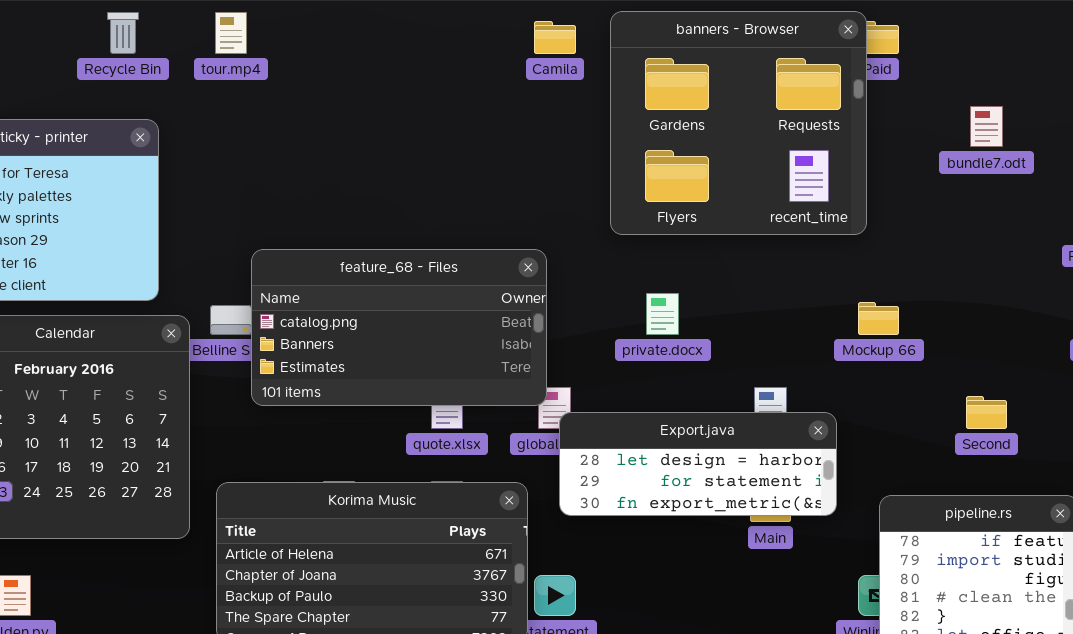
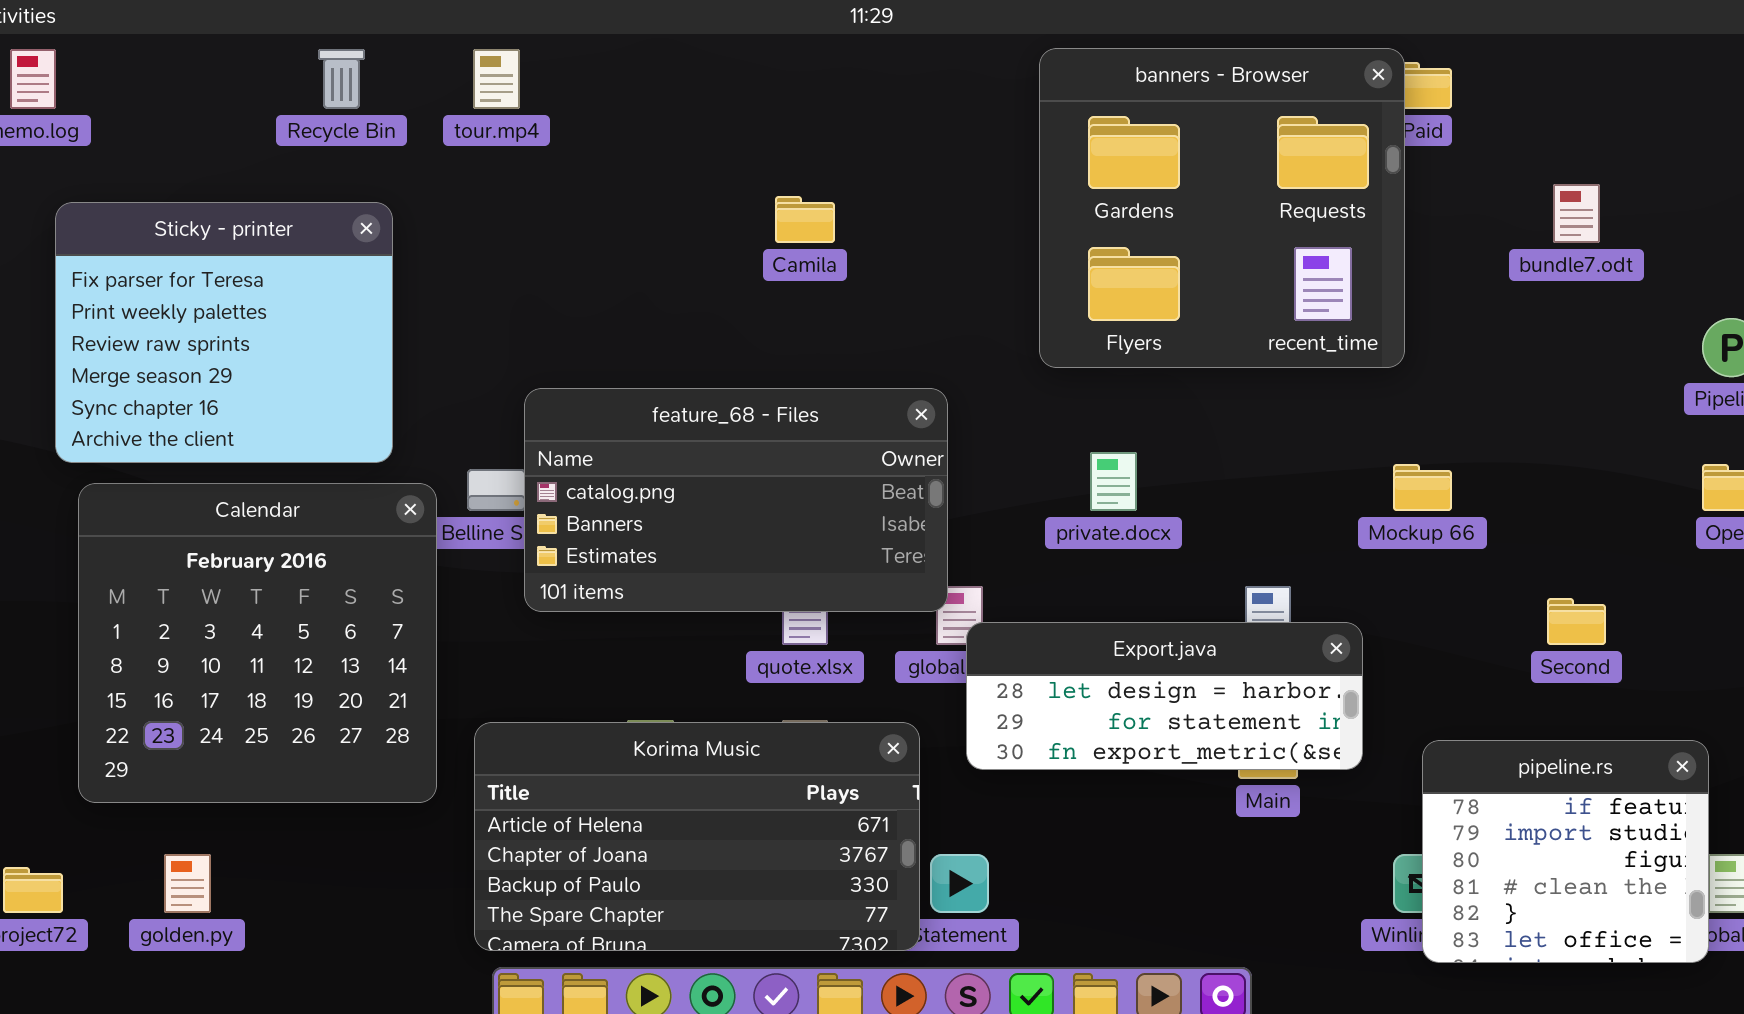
Camila: [534,21,576,54] -> [775,196,835,243], moved

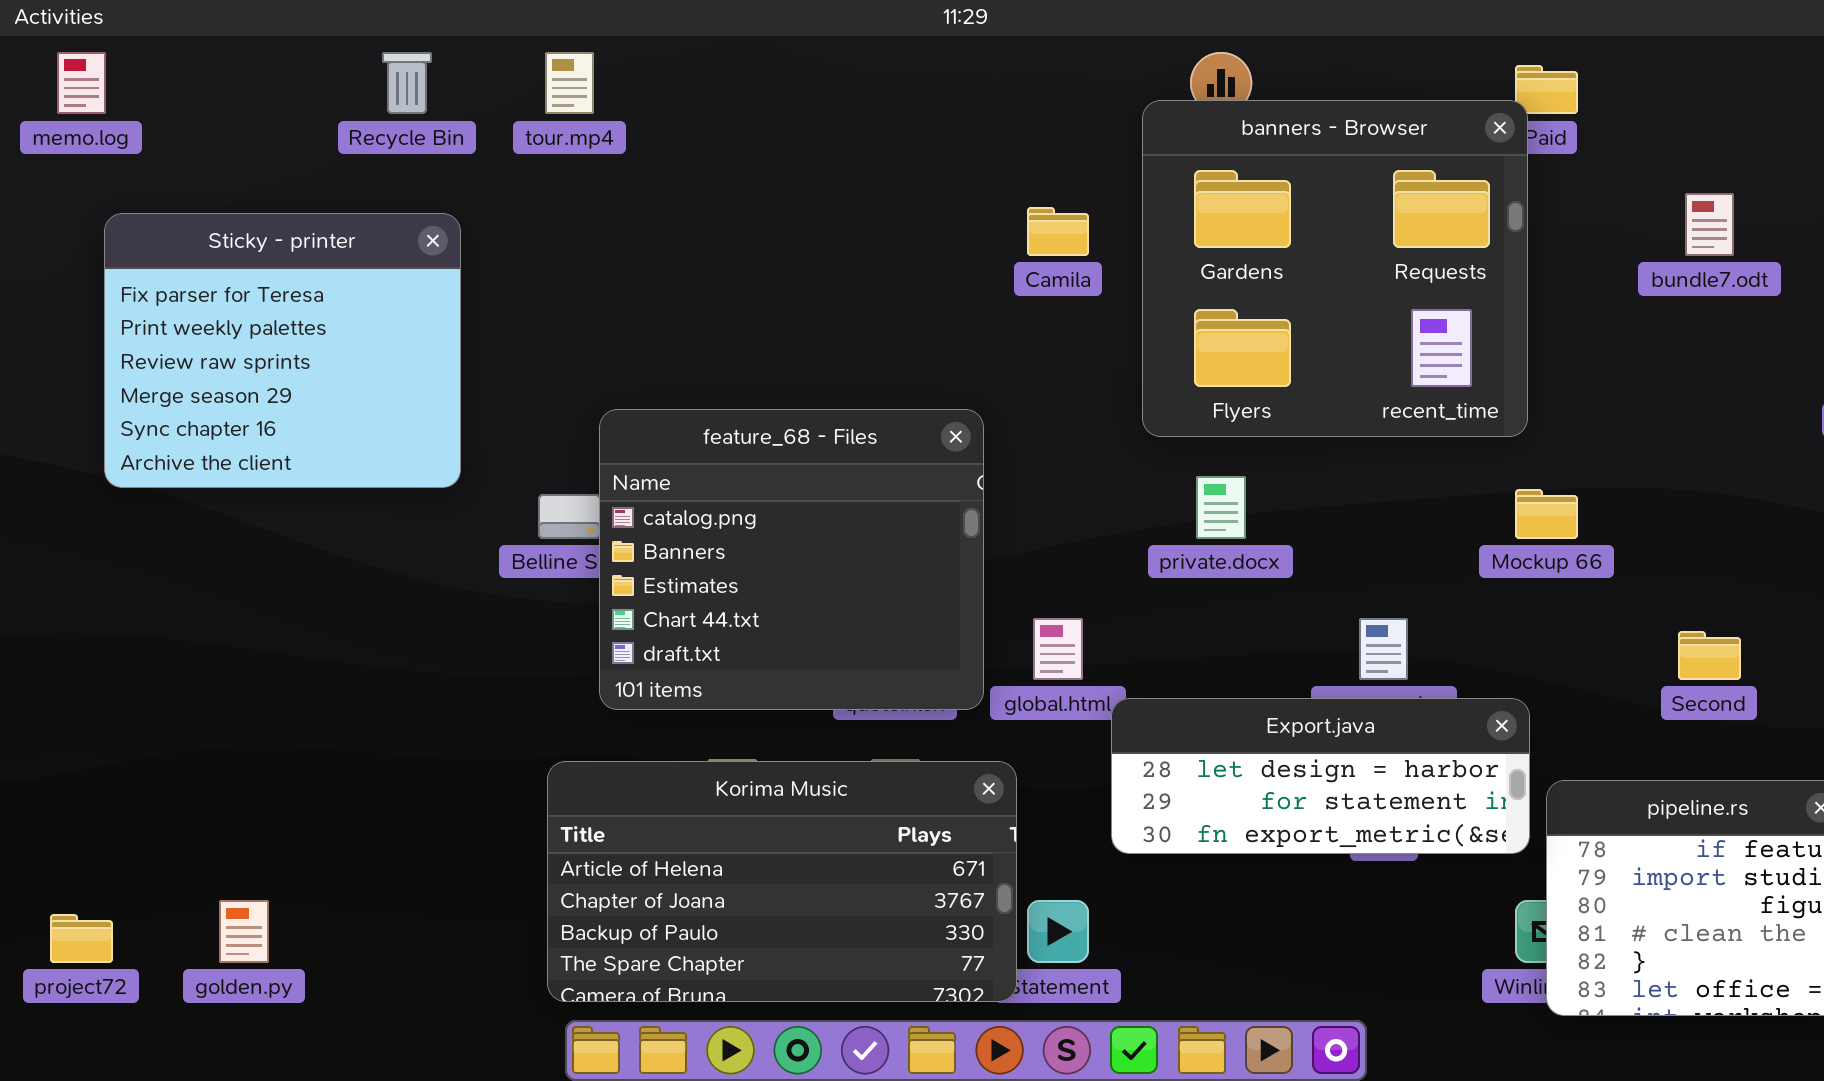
banners - Browser: [1039,48,1405,368] -> [1142,100,1528,437], moved
Camila: [775,196,835,243] -> [1027,207,1089,256], moved
feature_68 - Files: [524,388,948,612] -> [599,409,984,710], resized
Calendar: [78,483,437,803] -> none, closed
Export.java: [966,622,1363,770] -> [1111,698,1530,854], moved

